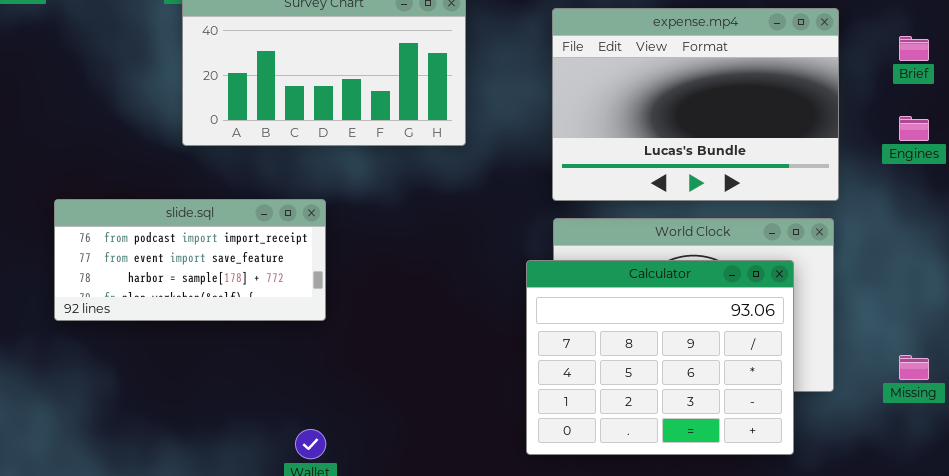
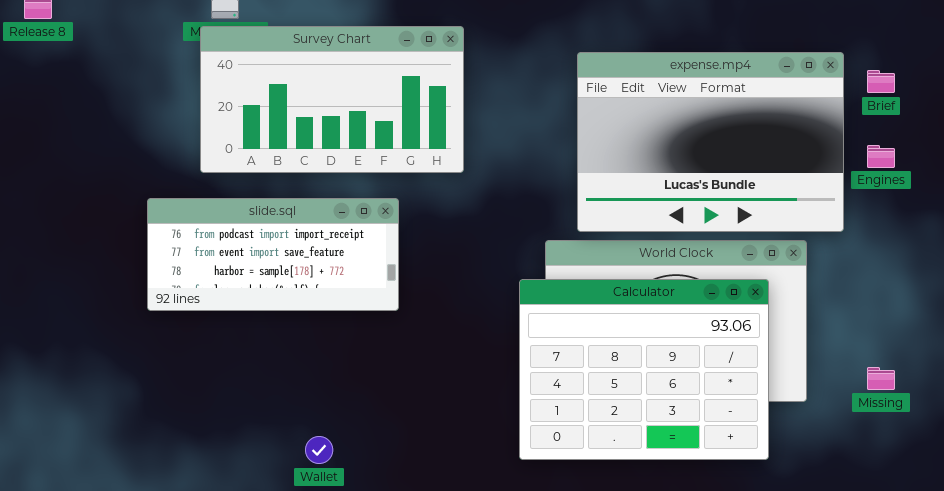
expense.mp4: [552,8,839,201] -> [577,52,844,232], moved
slide.sql: [54,199,326,321] -> [147,198,399,311], moved

